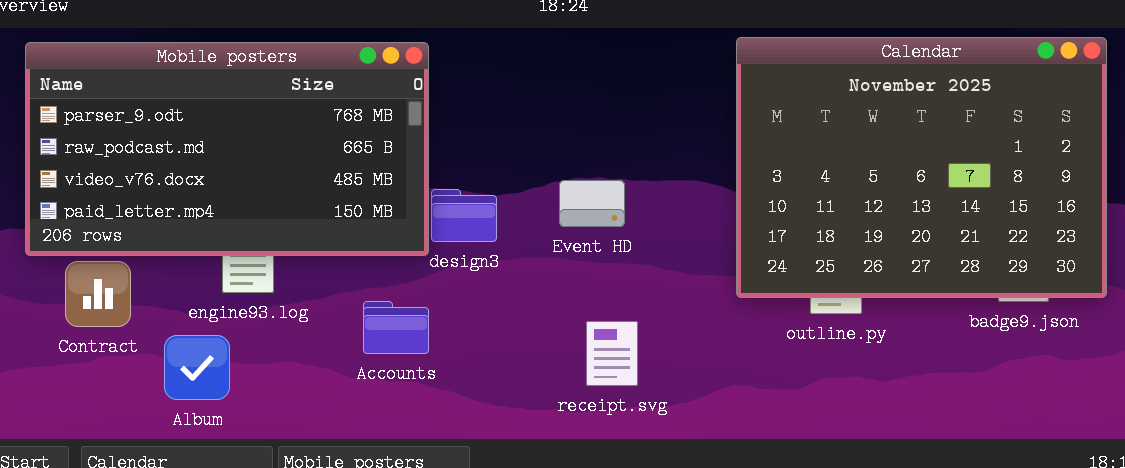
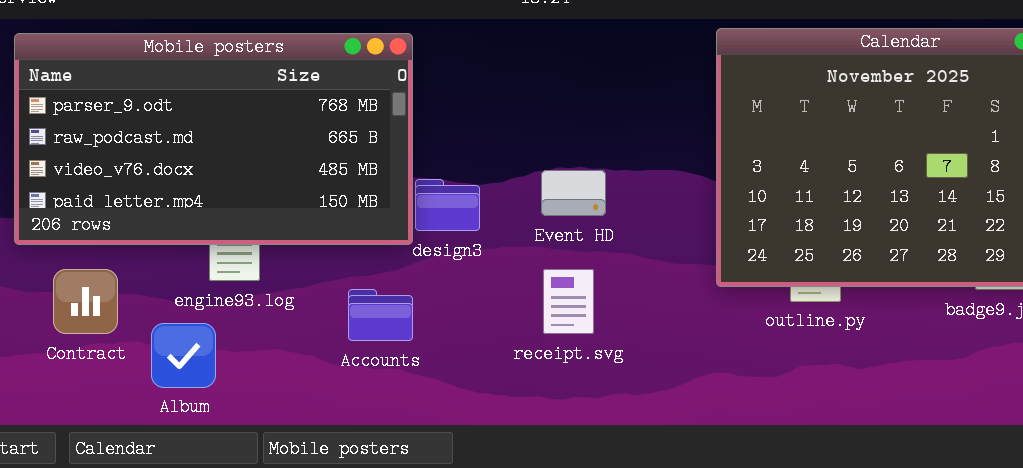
Contract: [65,261,131,327] -> [53,269,118,334], moved
receipt.svg: [586,321,638,386] -> [543,269,594,334], moved

